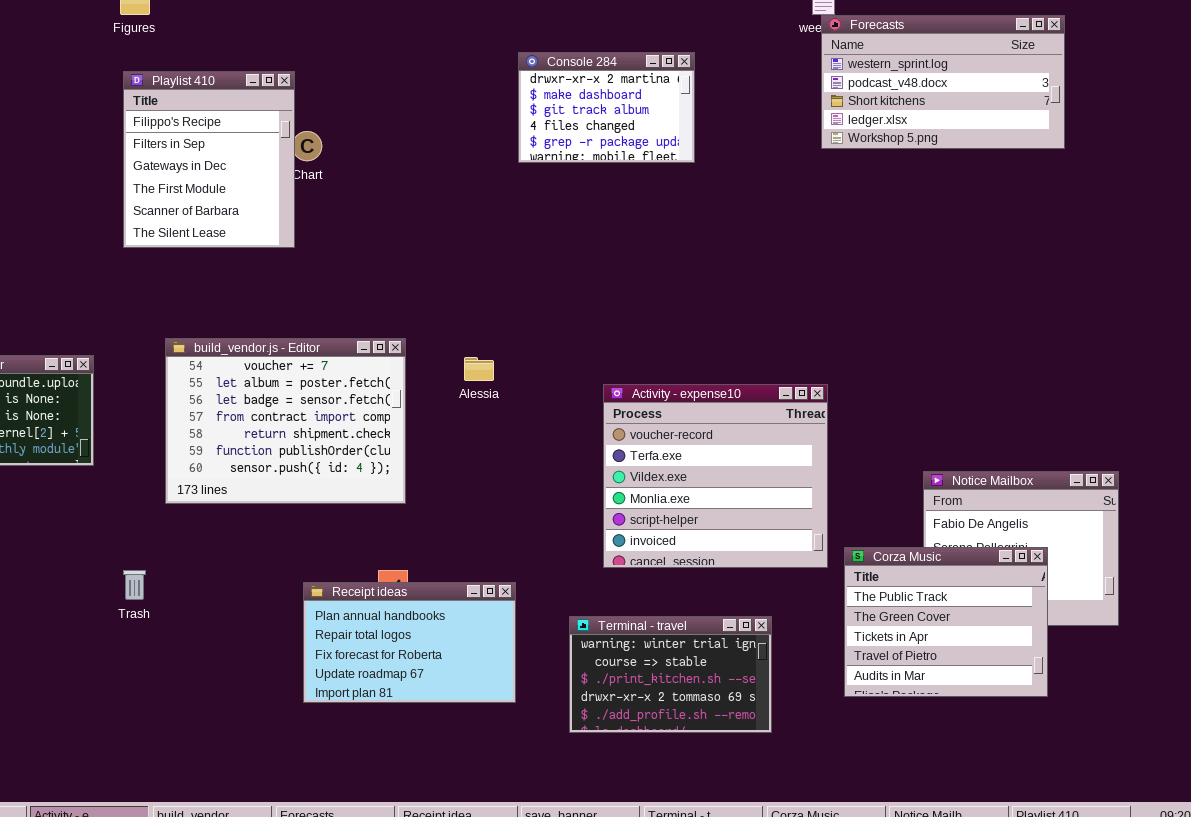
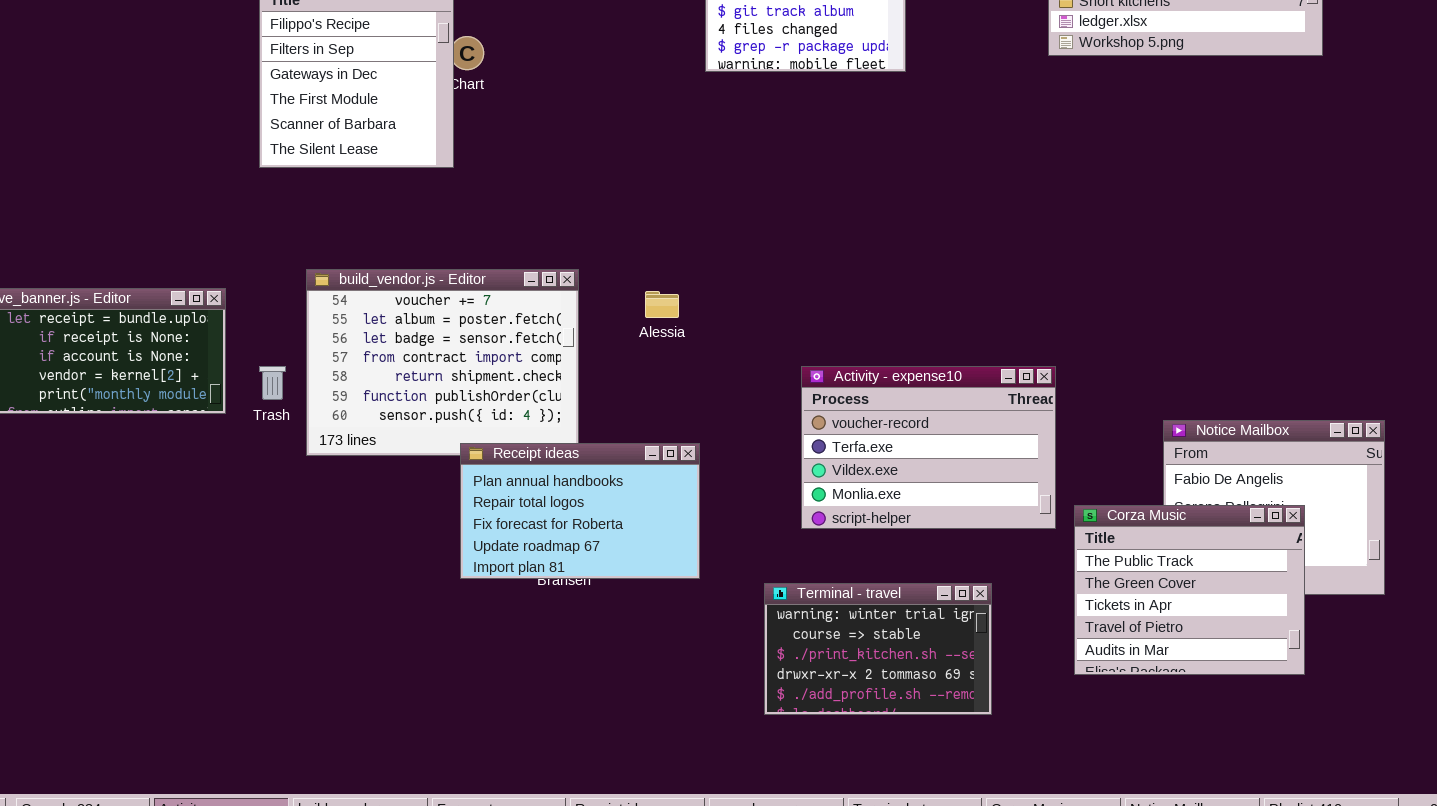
Activity - expense10: [603,384,828,568] -> [801,366,1056,529], resized
Trash: [123,570,146,600] -> [259,366,286,400], moved
Receipt ideas: [303,582,516,703] -> [460,443,700,579], moved

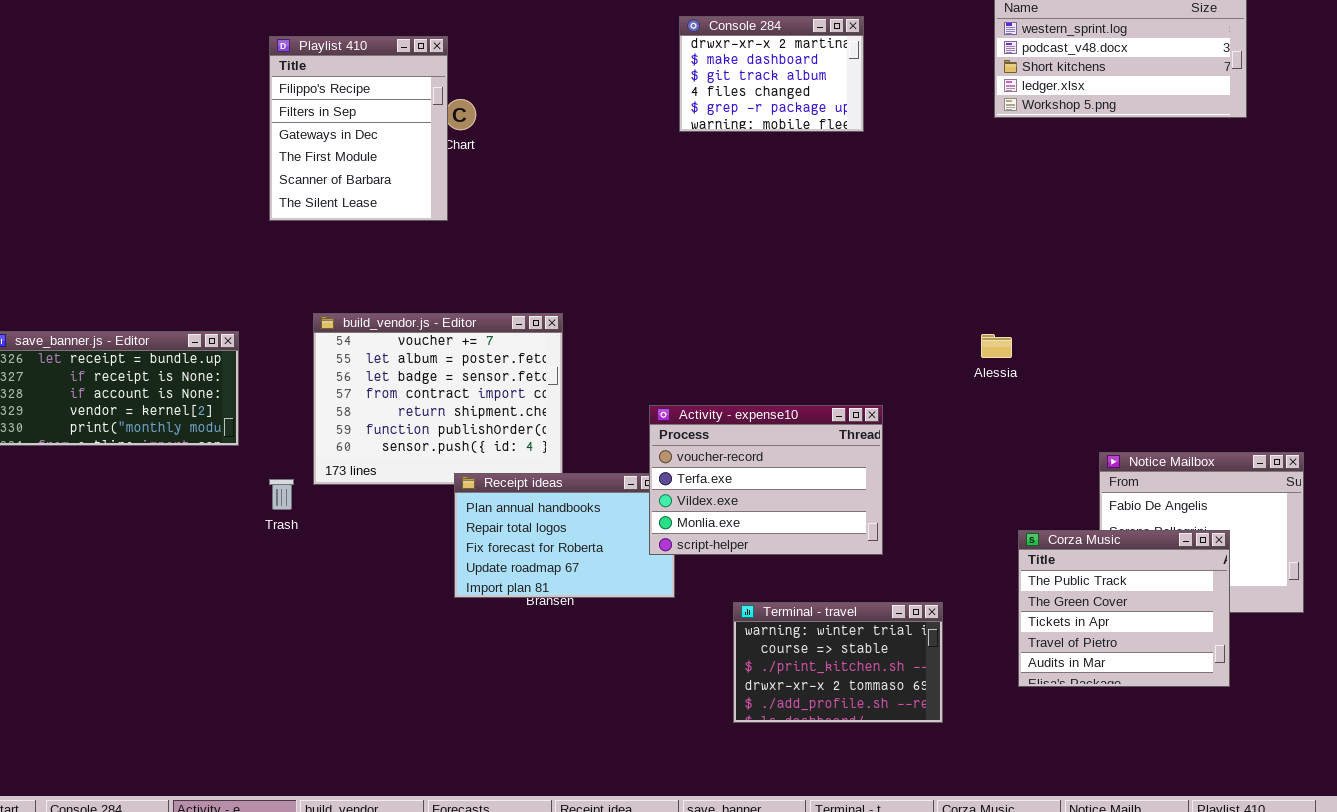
Alessia: [645,291,679,318] -> [981,334,1012,358], moved
Trash: [259,366,286,400] -> [269,479,294,510], moved
Activity - expense10: [801,366,1056,529] -> [649,405,883,555], moved

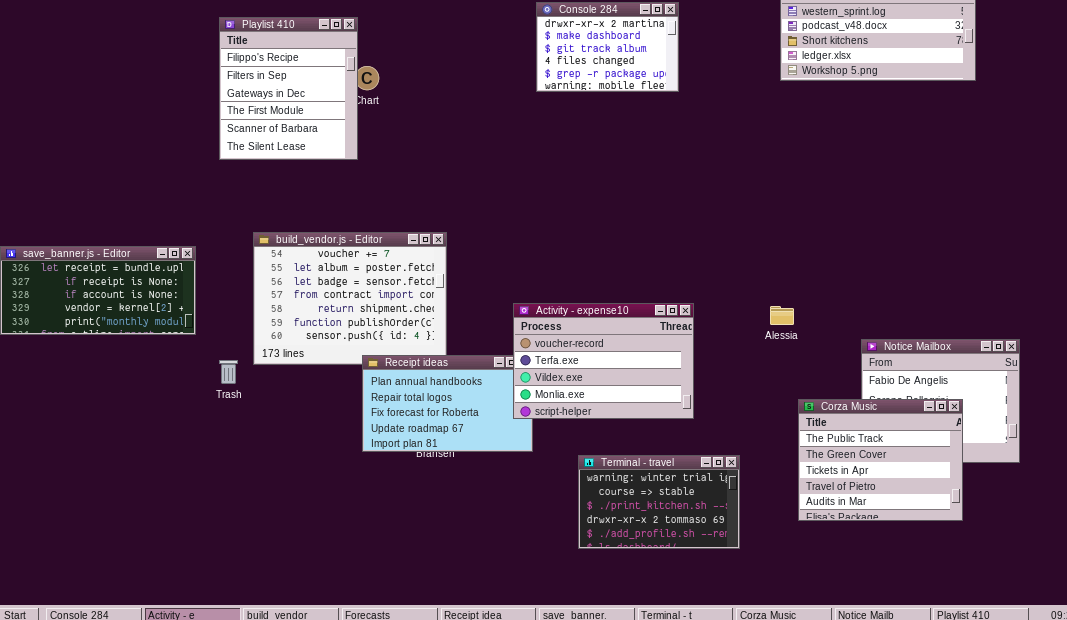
Alessia: [981,334,1012,358] -> [770,306,794,325], moved

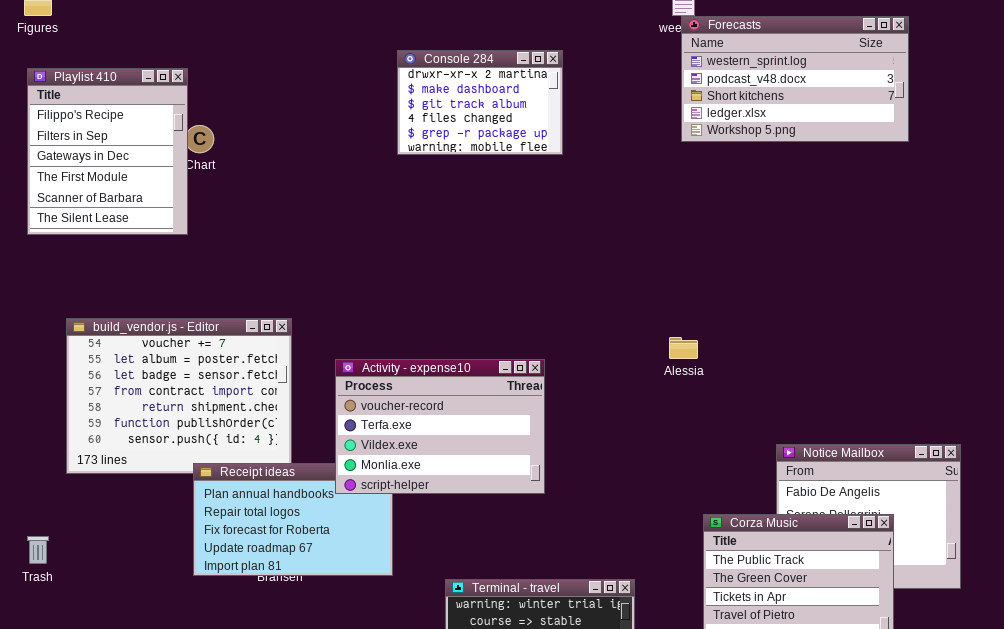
Activity - expense10: [513,303,694,419] -> [335,359,545,494], moved
Alessia: [770,306,794,325] -> [669,337,698,359], moved
Trash: [219,360,238,384] -> [27,536,49,564], moved

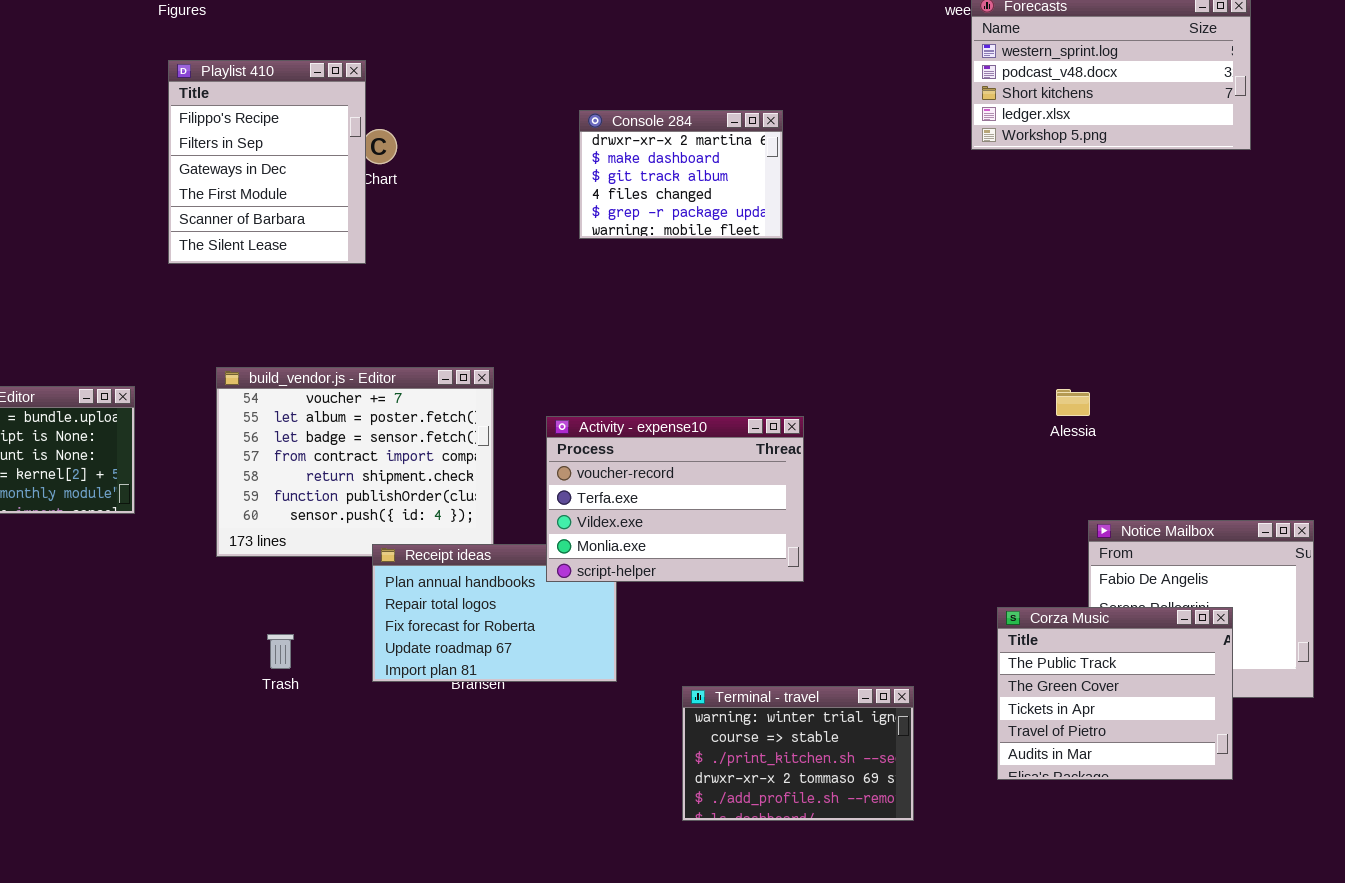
Console 284: [397,50,563,155] -> [579,110,783,239], moved
Alessia: [669,337,698,359] -> [1056,389,1090,416], moved
Trash: [27,536,49,564] -> [267,634,294,669], moved

